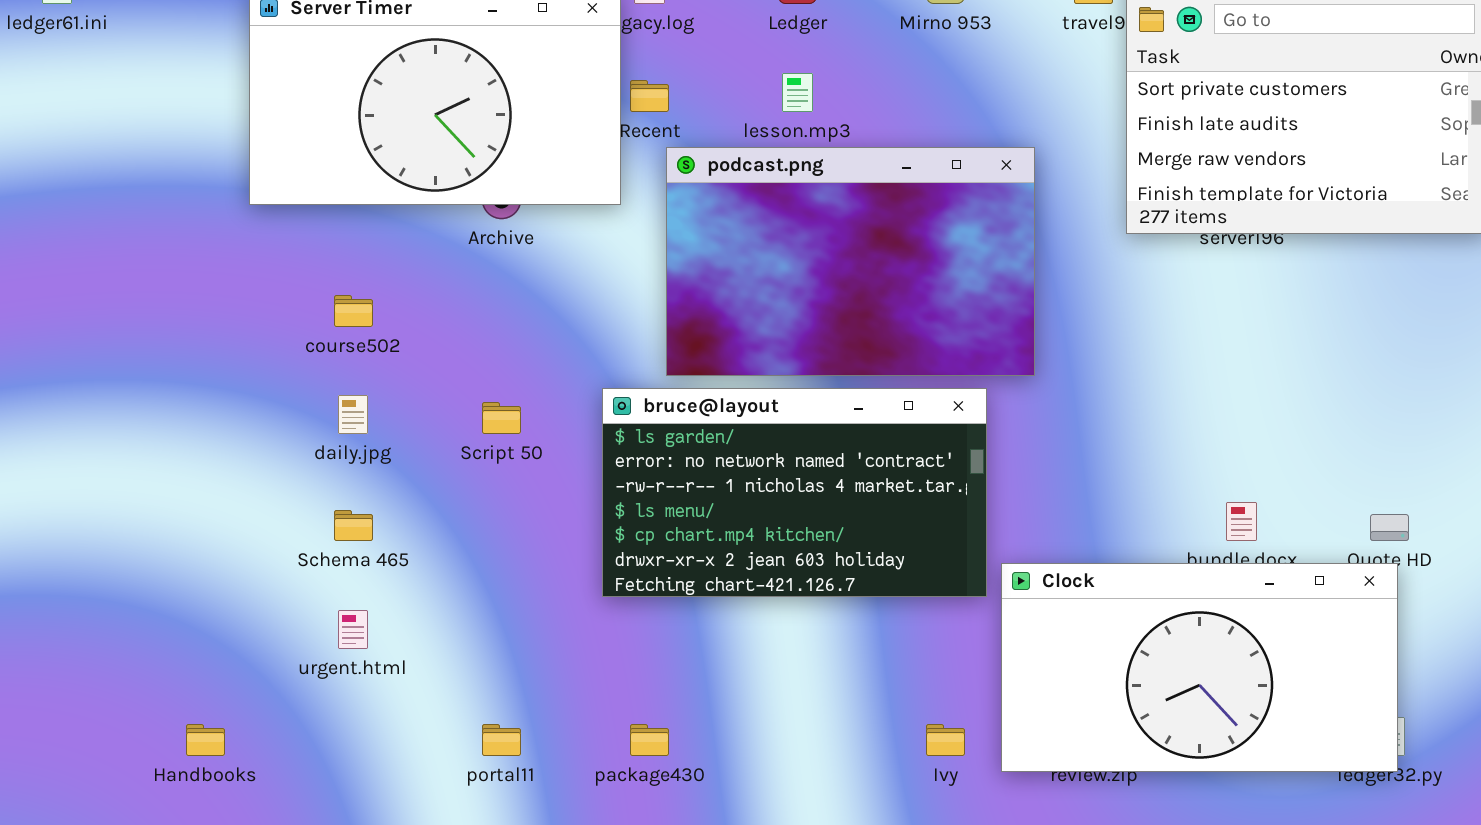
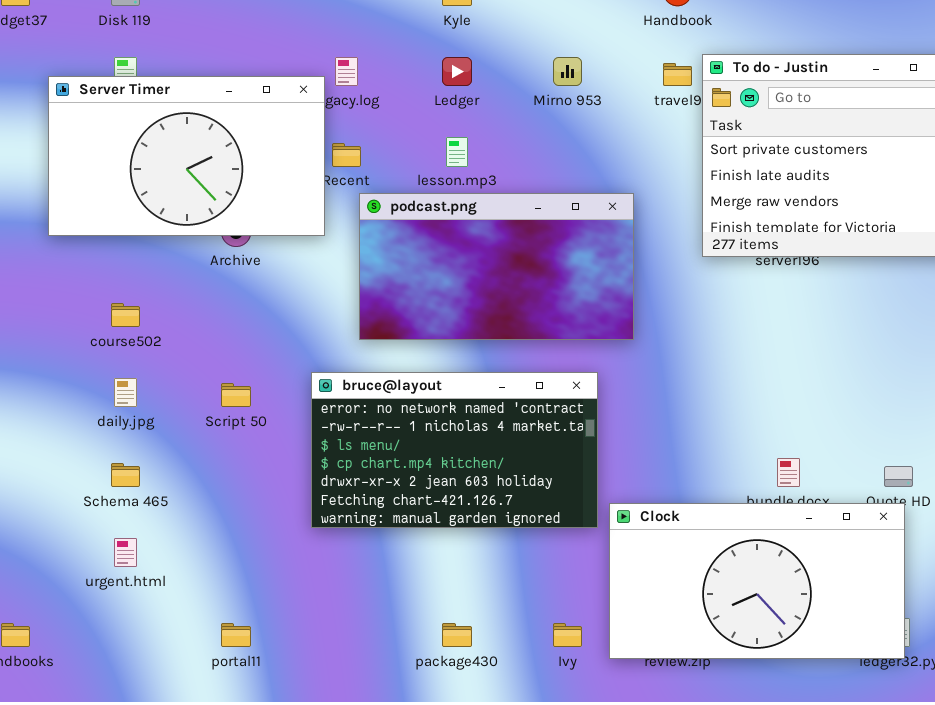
podcast.png: [666,147,1035,376] -> [359,193,634,340], resized
bruce@layout: [602,388,987,597] -> [311,372,598,528], scrolled down 1 row
package430: [630,724,669,756] -> [442,623,472,647], moved

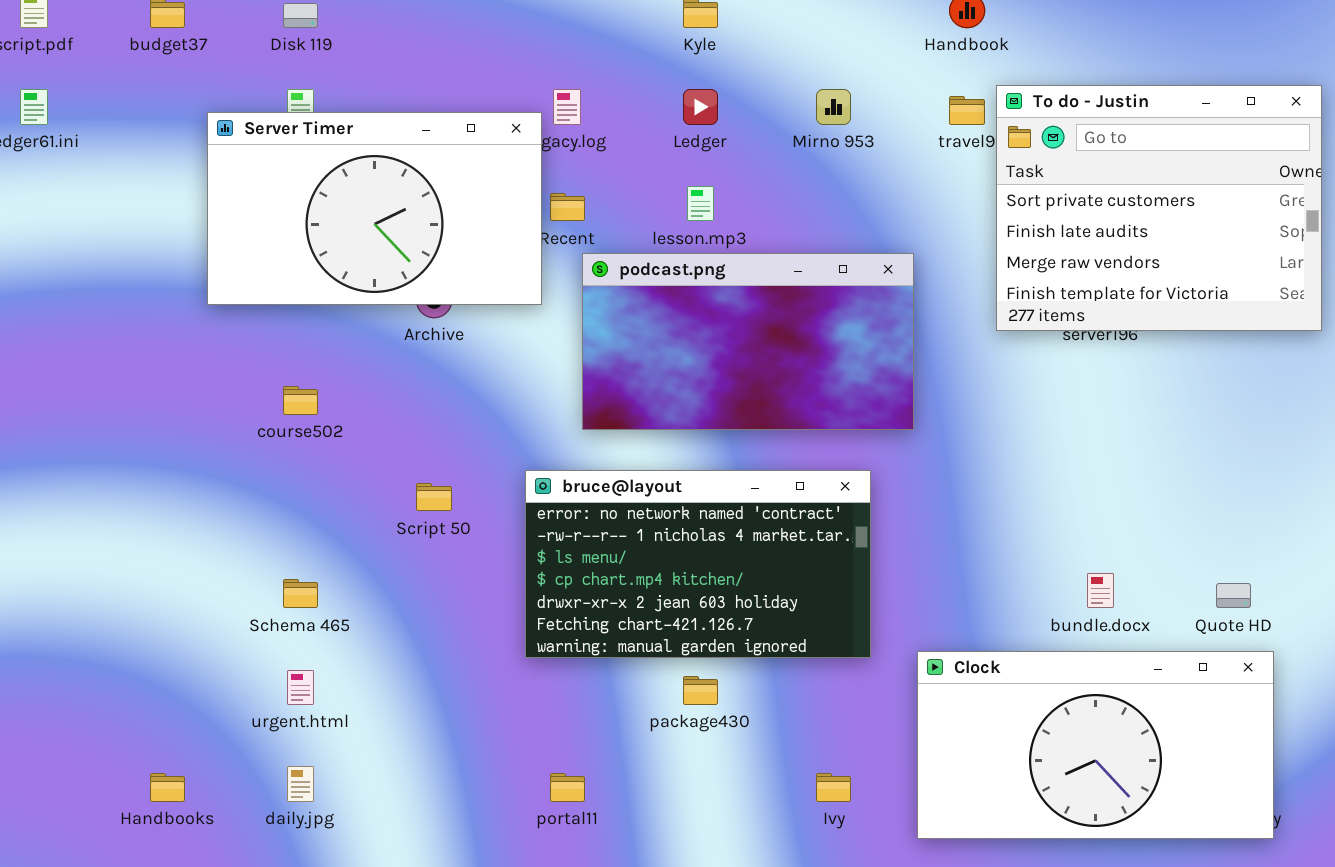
daily.jpg: [114,378,137,407] -> [287,766,314,802], moved
Clock: [609,503,905,659] -> [917,651,1274,839], moved
portal11: [221,623,251,647] -> [550,773,585,802], moved
package430: [442,623,472,647] -> [683,676,718,705], moved

